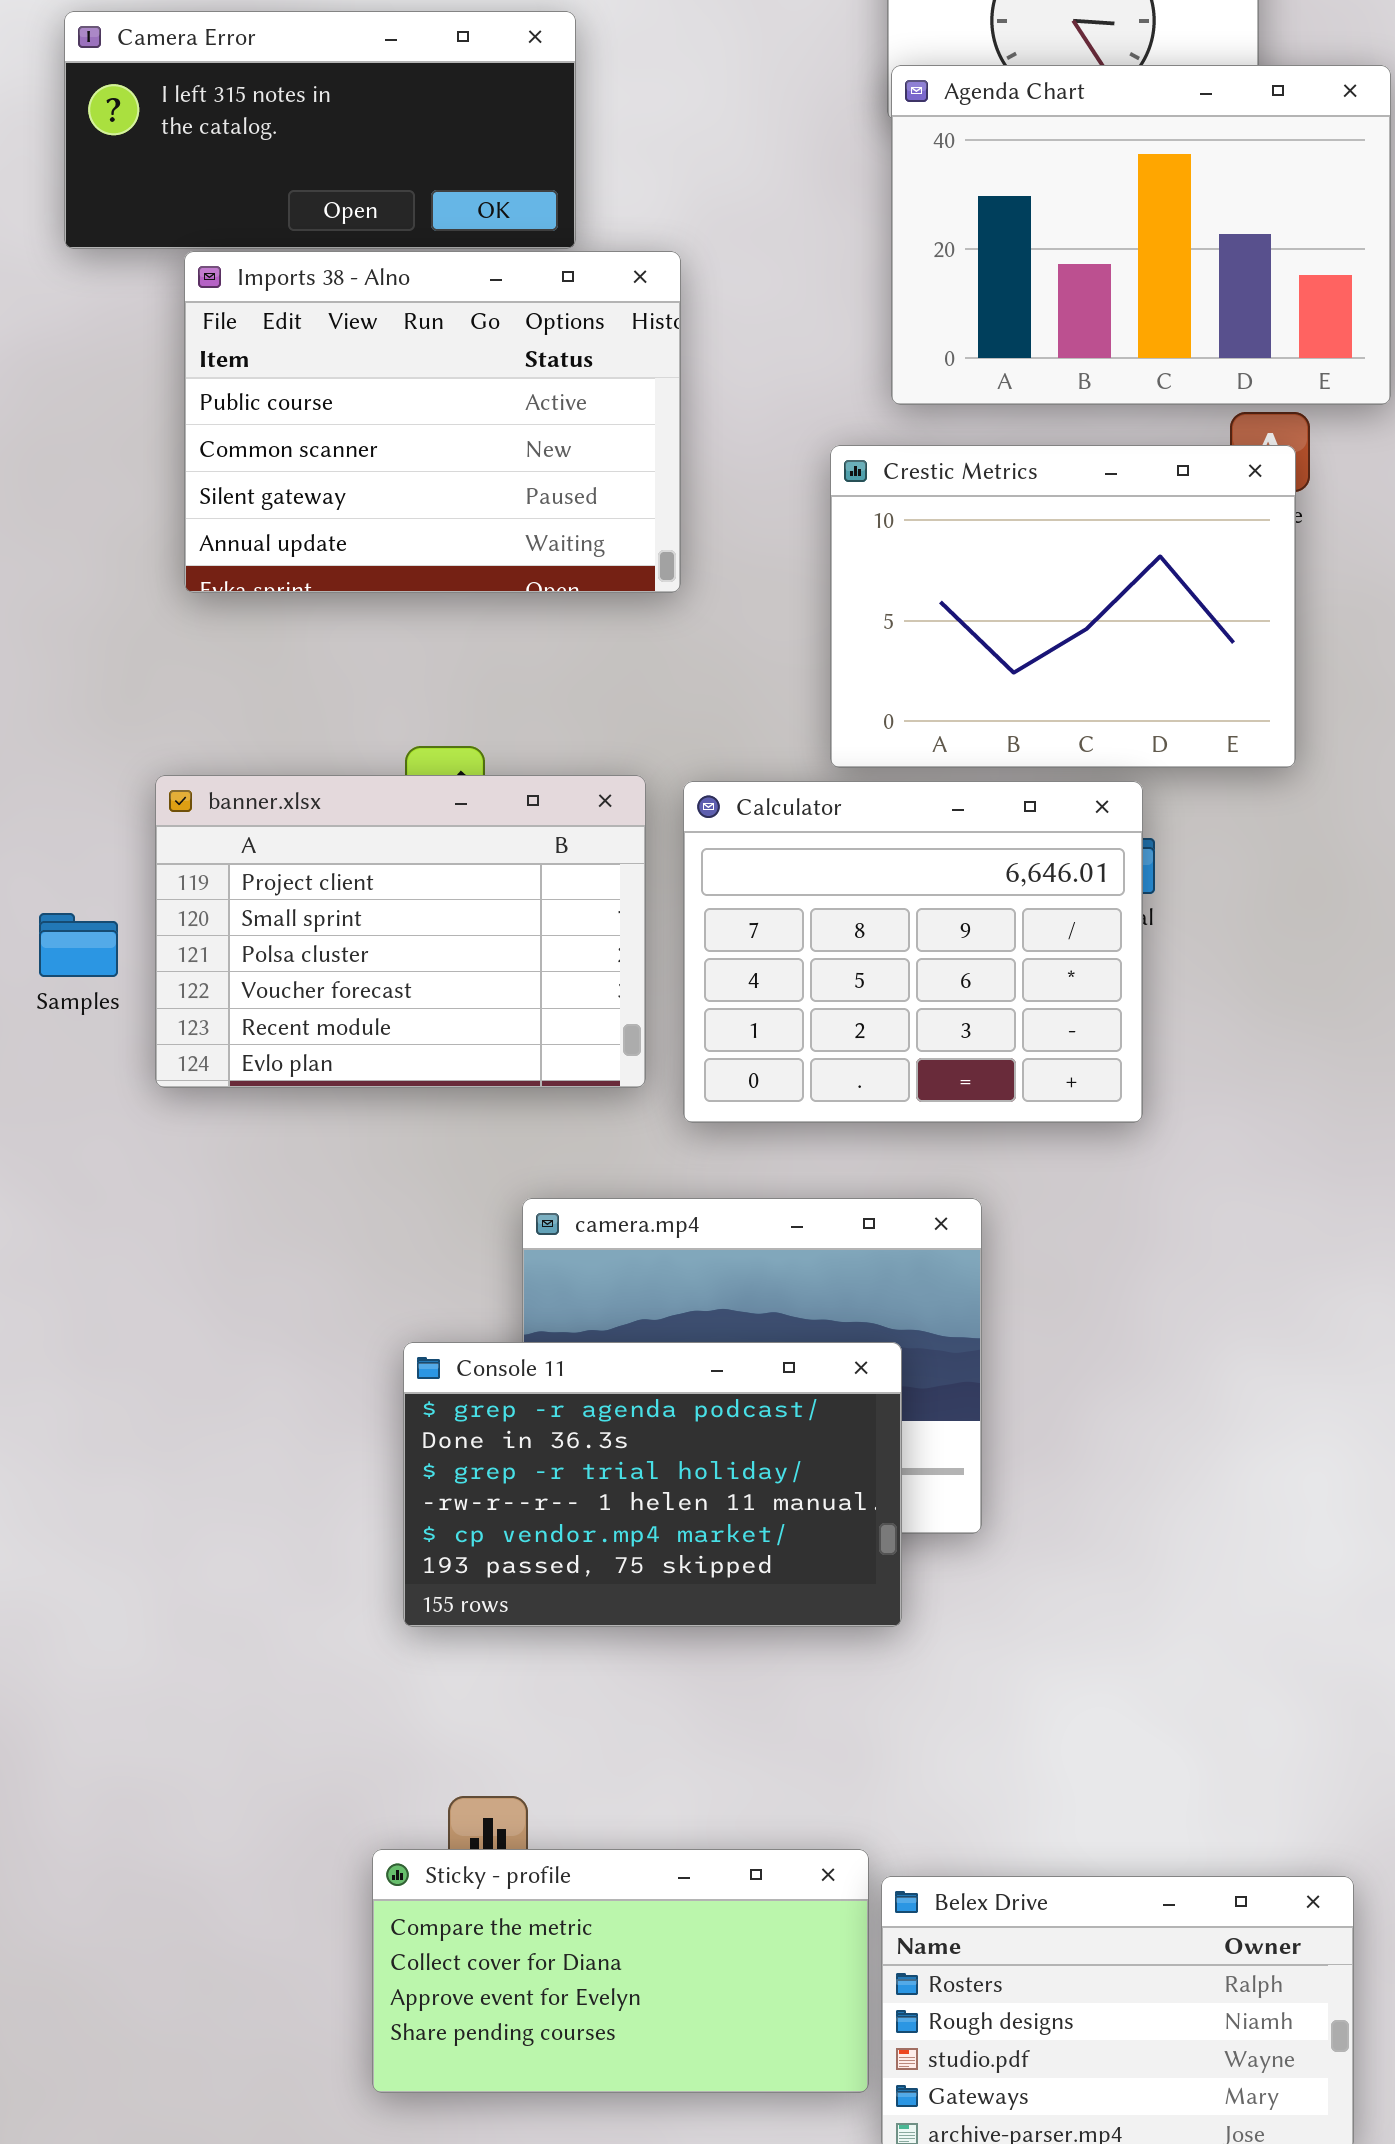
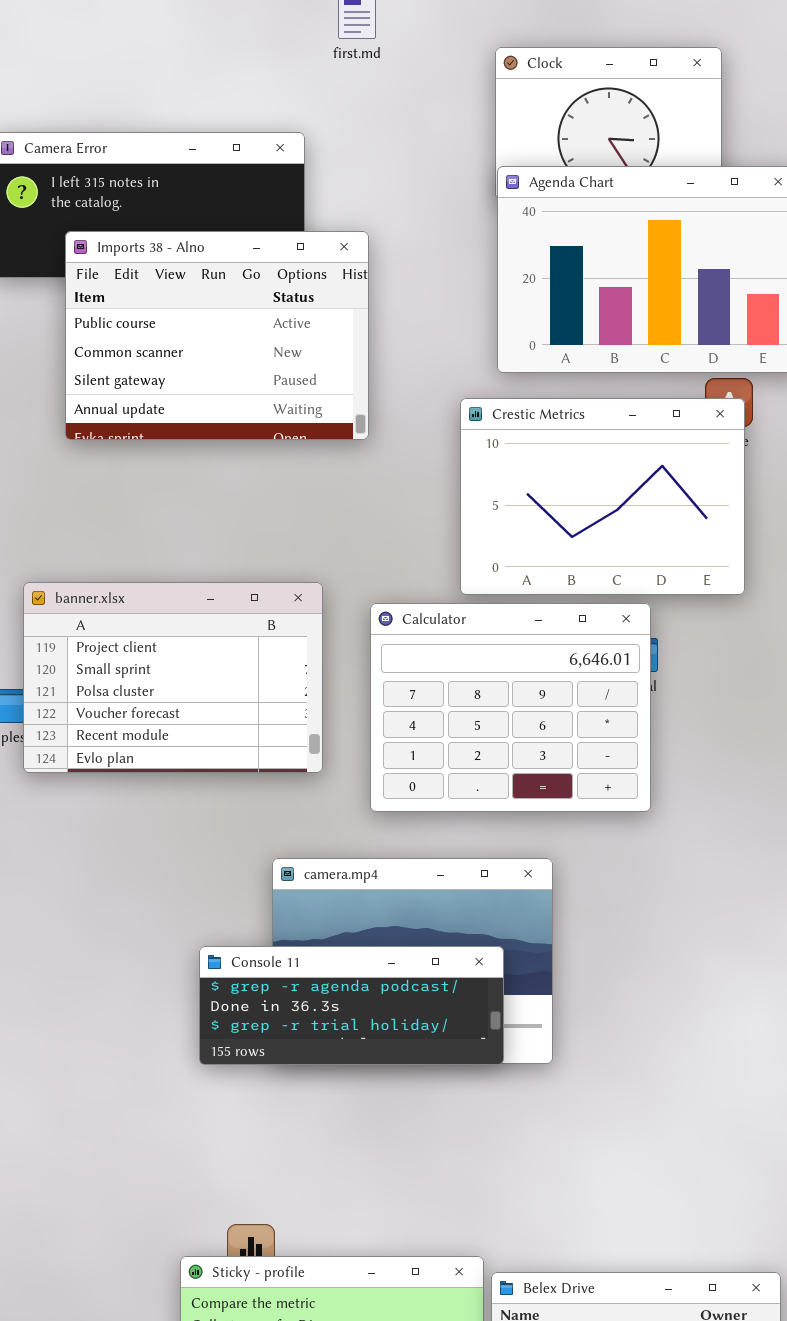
Imports 38 - Alno: [184,251,681,593] -> [65,231,369,440], moved
banner.xlsx: [155,775,646,1088] -> [23,582,323,773], moved
Console 11: [403,1342,902,1627] -> [199,946,504,1065], resized

